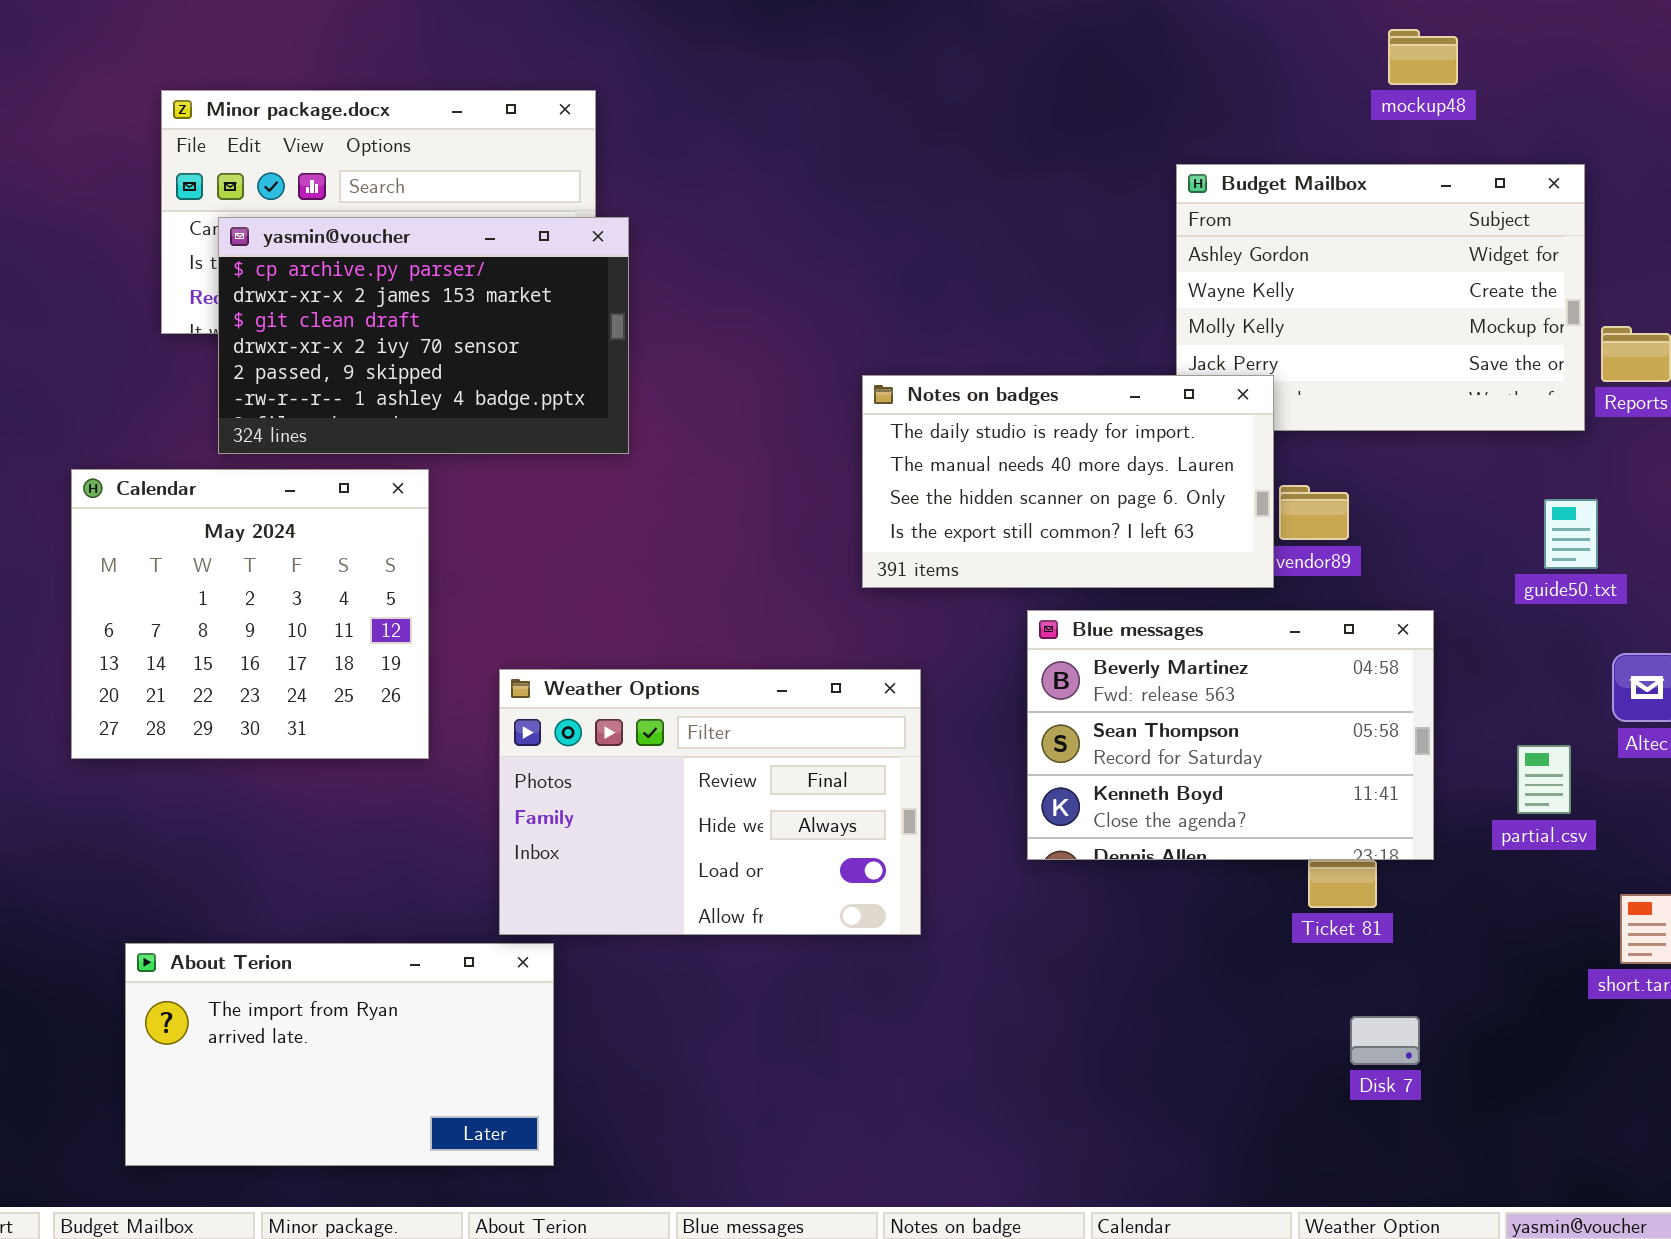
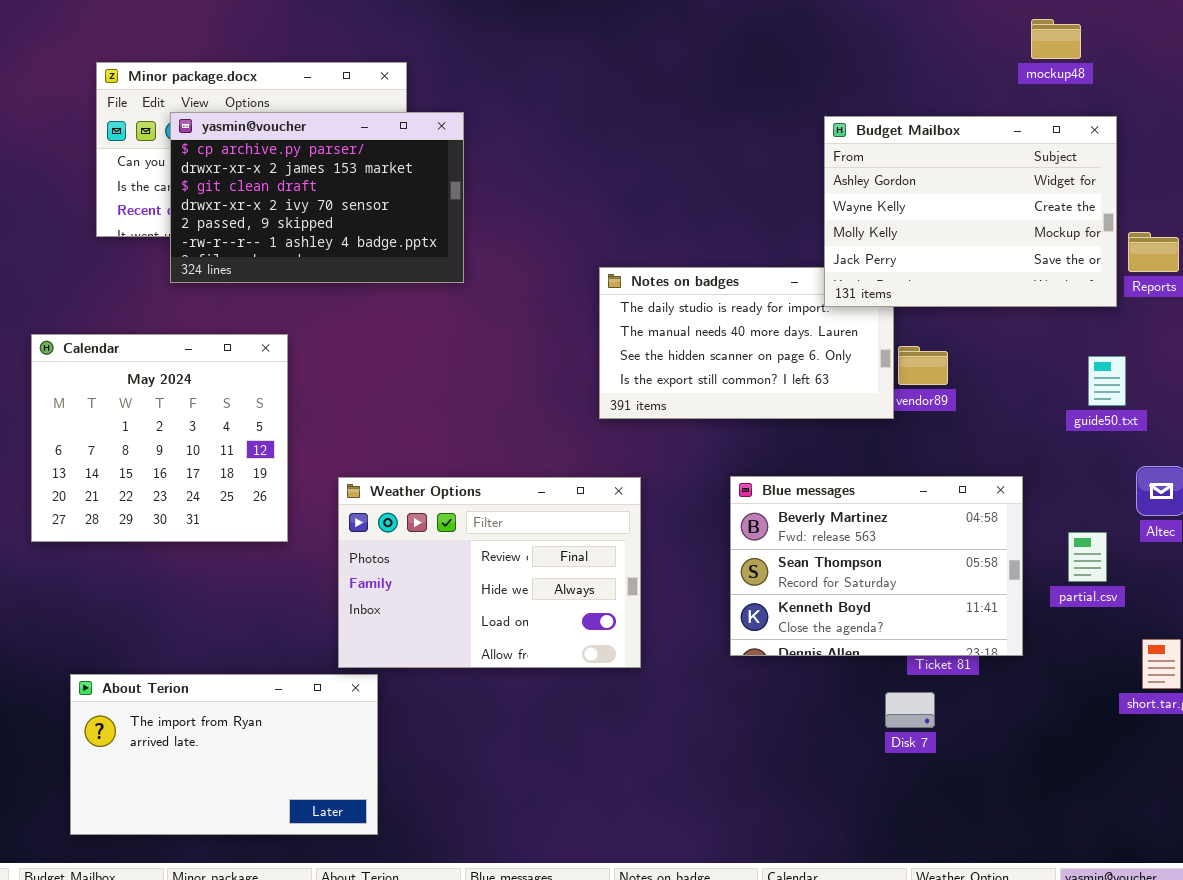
mockup48: [1388,29,1458,85] -> [1031,19,1081,59], moved
Budget Mailbox: [1176,164,1585,431] -> [824,116,1117,307], raised
yasmin@voucher: [218,217,629,454] -> [170,112,464,283], moved
Blue messages: [1027,610,1434,860] -> [730,476,1023,656], moved
Disk 7: [1350,1016,1420,1065] -> [885,692,935,728], moved

